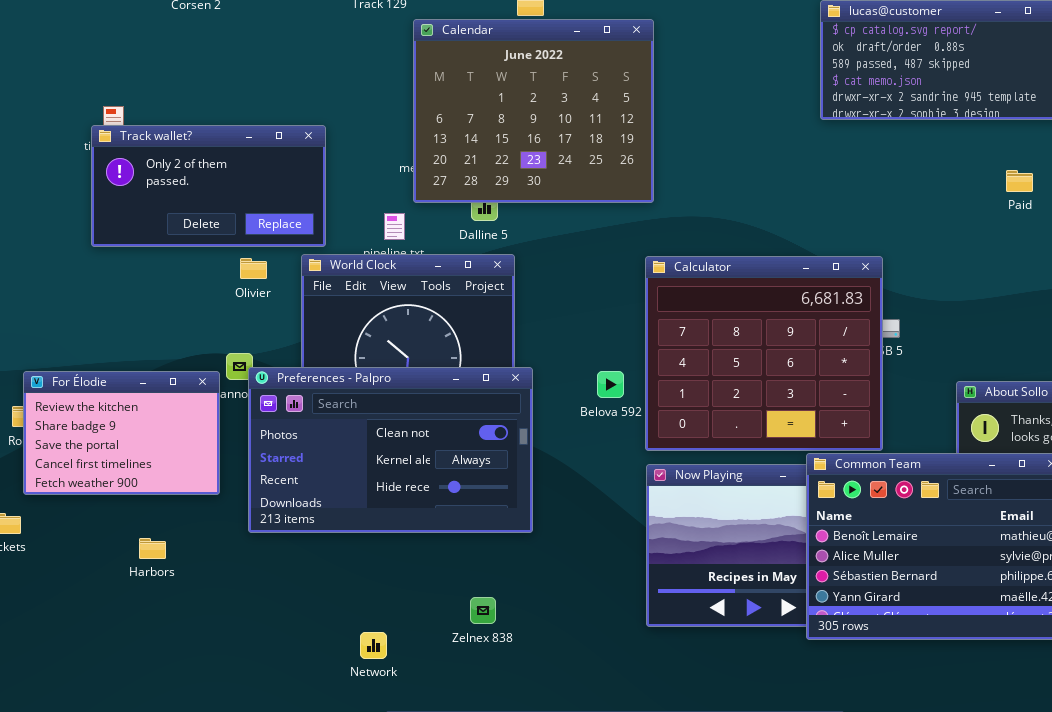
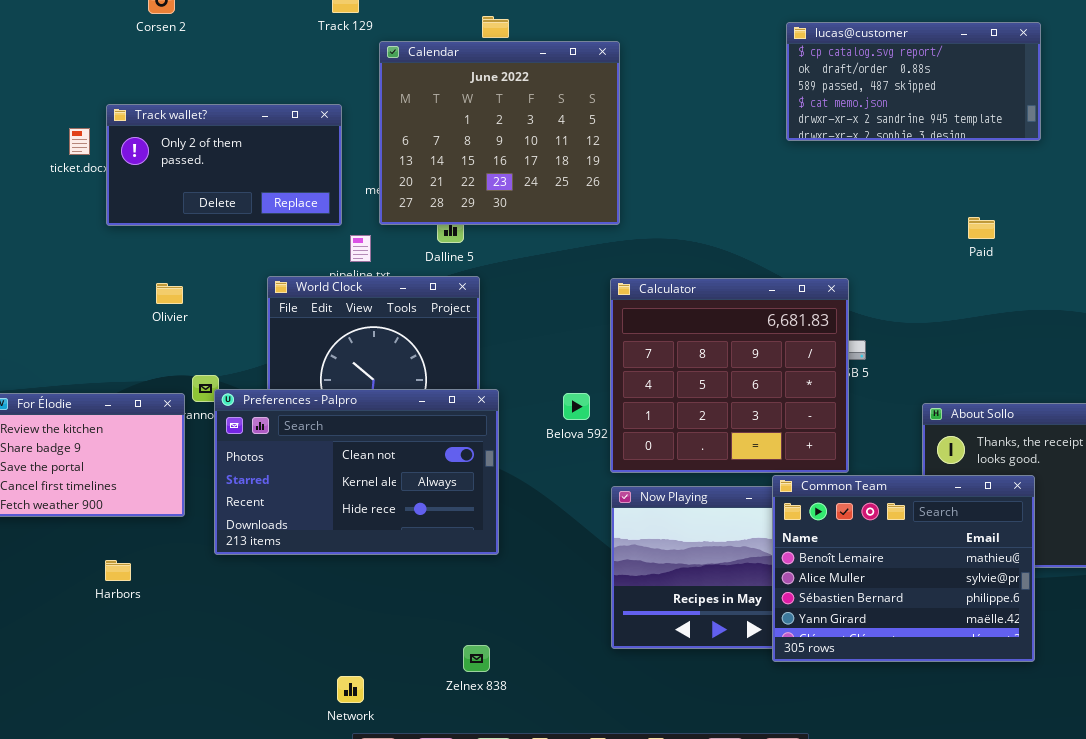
Track wallet?: [91,125,326,247] -> [106,104,342,226], moved
Paid: [1006,170,1033,192] -> [968,217,995,239], moved
Olivier: [240,258,267,279] -> [156,283,183,304], moved
Zelnex 838: [470,597,496,624] -> [463,645,490,672], moved
Network: [360,632,387,659] -> [337,676,364,703], moved

